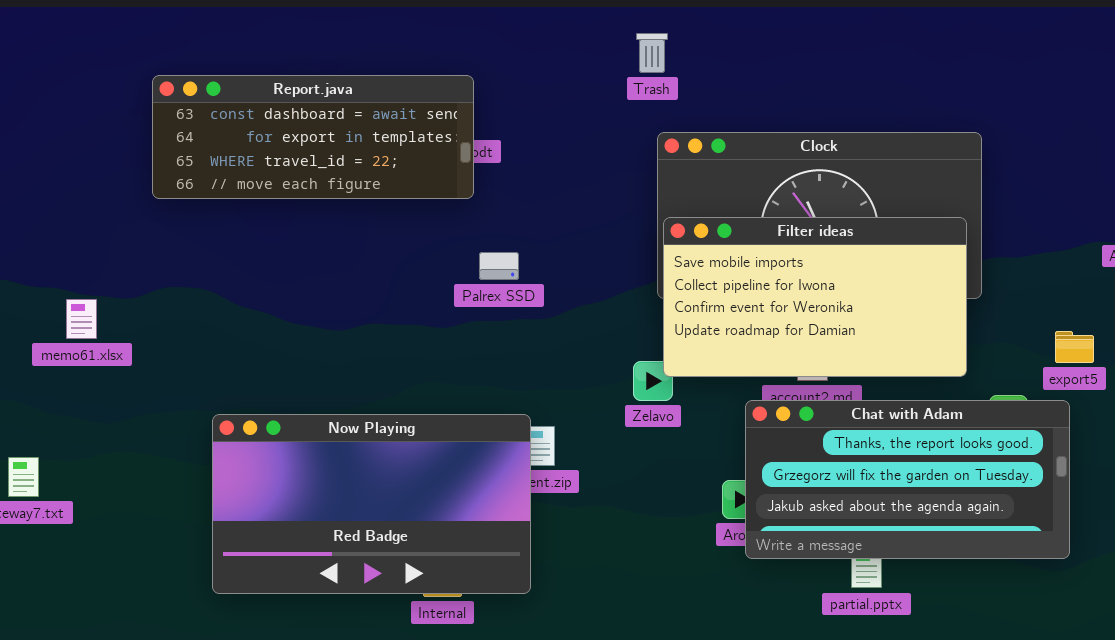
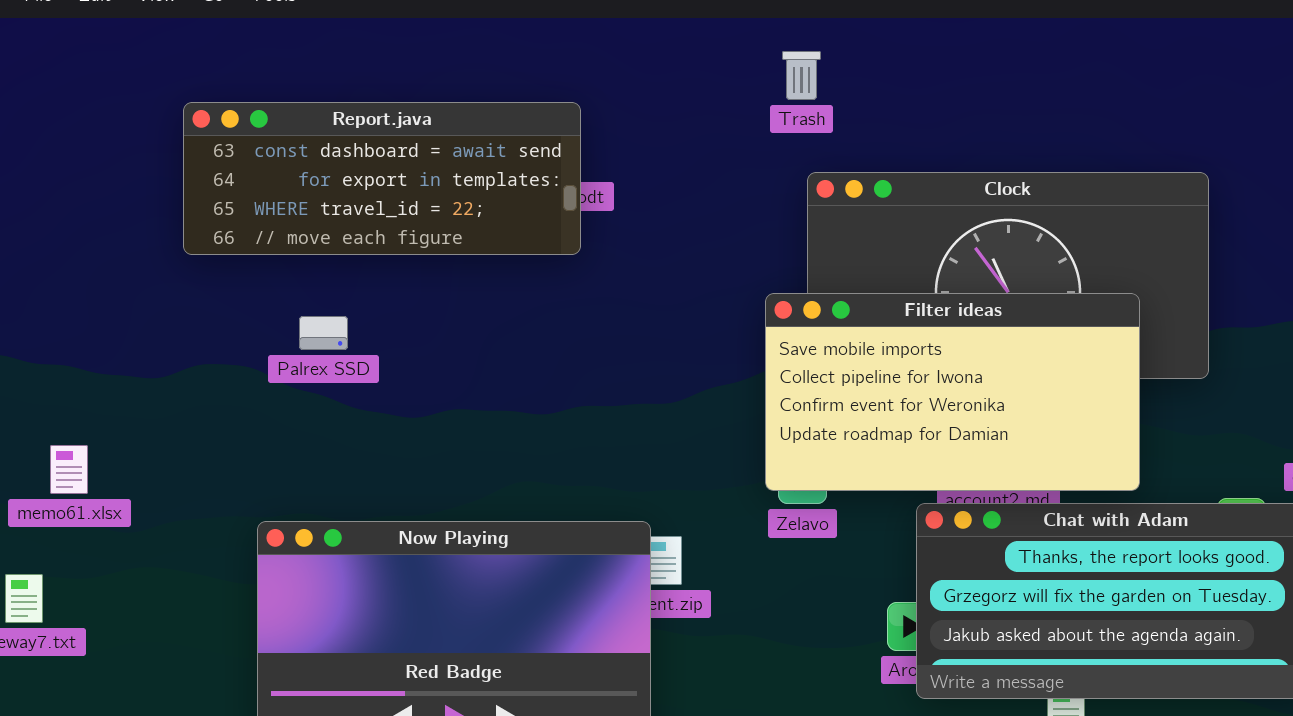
Filter ideas: [663,217,967,377] -> [765,293,1140,491], moved
Palrex SSD: [479,252,519,280] -> [299,316,348,350], moved
memo61.xlsx: [66,299,97,339] -> [50,445,88,494], moved

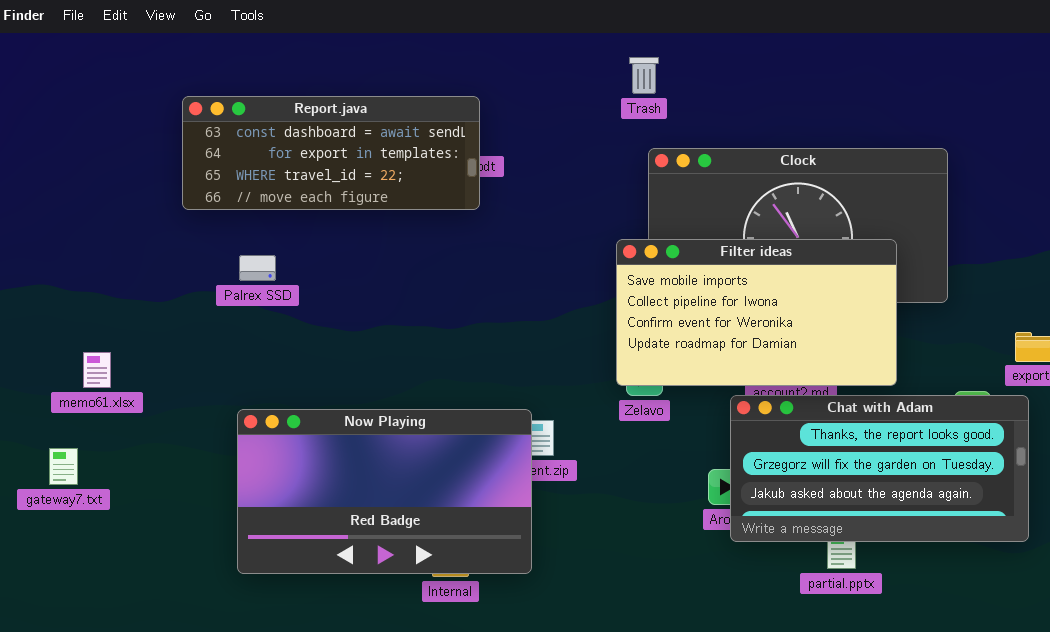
Palrex SSD: [299,316,348,350] -> [239,255,276,281], moved

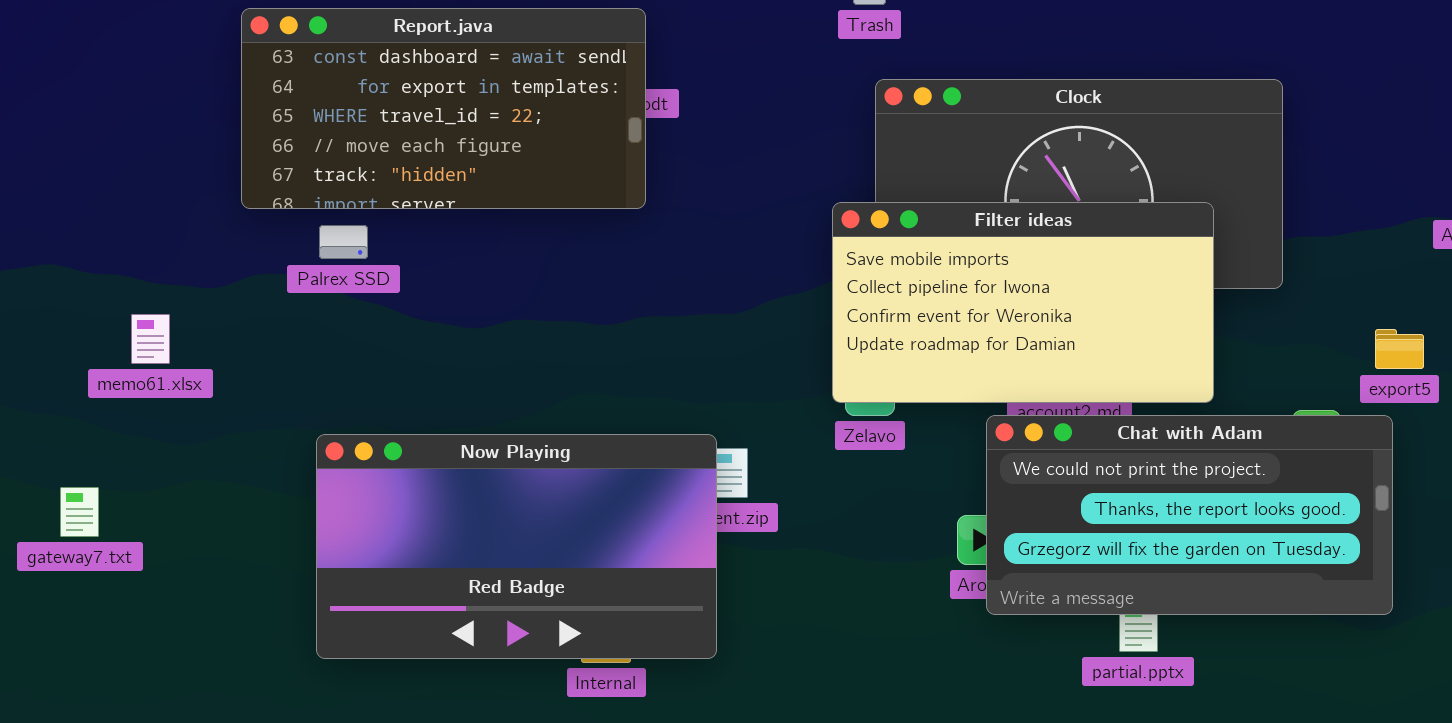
Report.java: [182,96,480,210] -> [241,8,646,209], resized
memo61.xlsx: [83,352,111,388] -> [131,314,170,364], moved
Chat with Adam: [730,395,1029,542] -> [986,415,1393,615], scrolled up 1 row

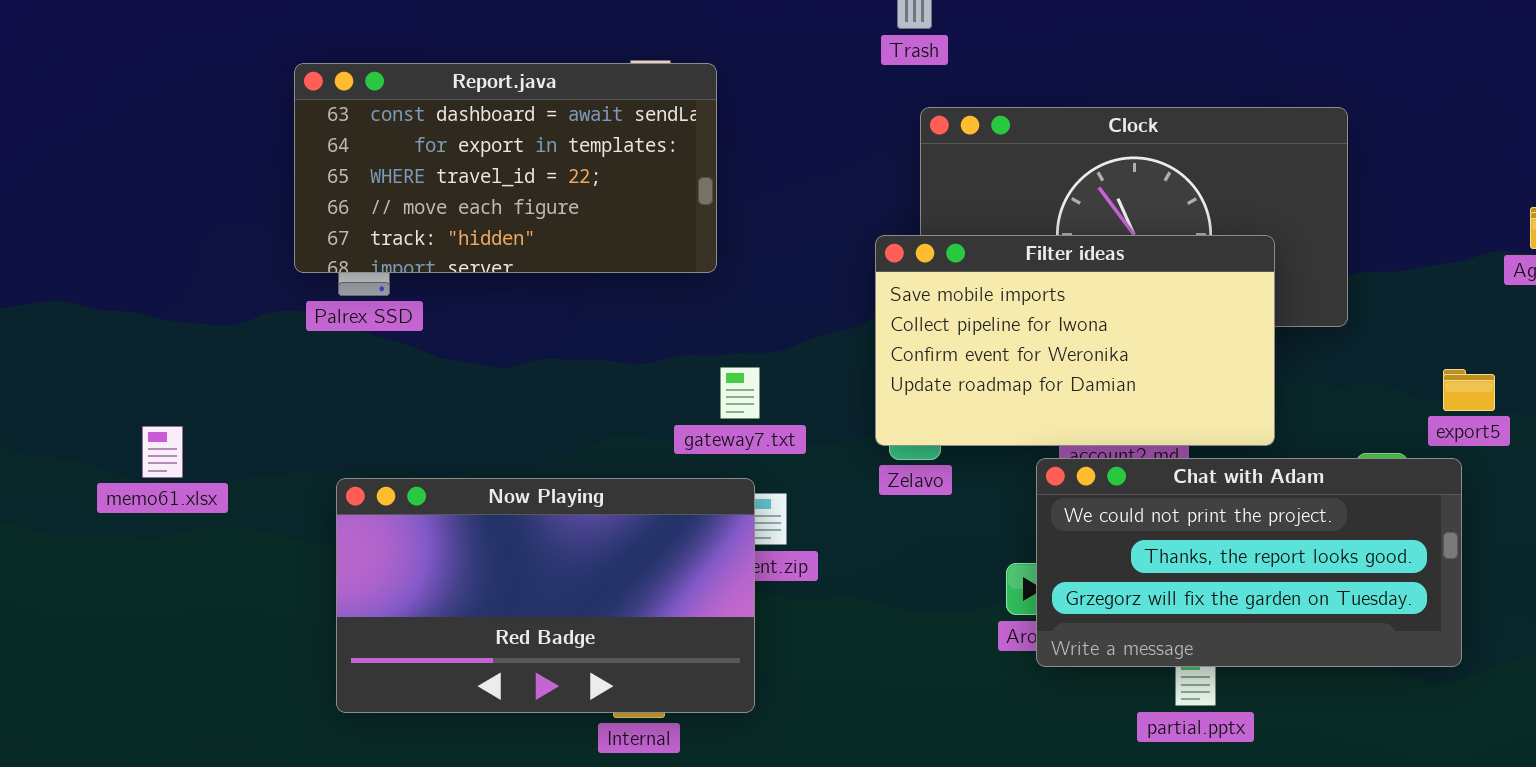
Report.java: [241,8,646,209] -> [294,63,717,273], moved
memo61.xlsx: [131,314,170,364] -> [142,426,183,478], moved
gateway7.txt: [60,487,99,537] -> [720,367,760,419], moved

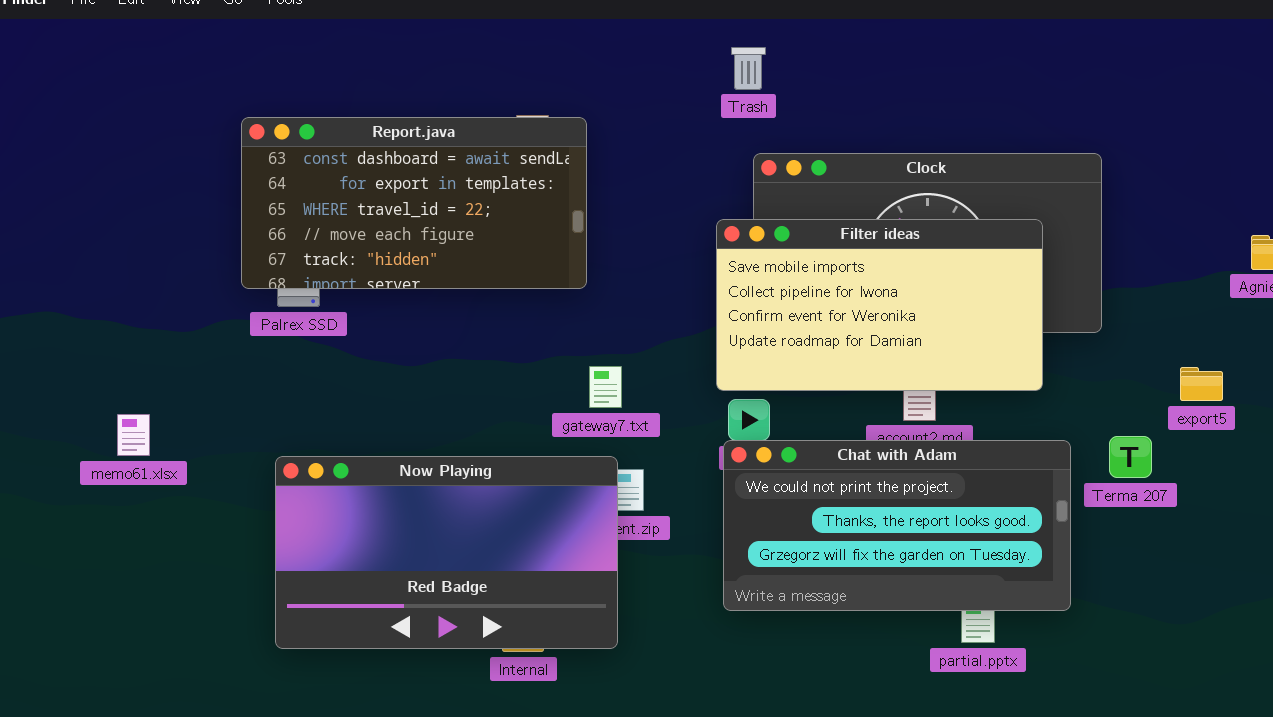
Filter ideas: [875,235,1275,446] -> [716,219,1043,391], moved
Chat with Adam: [1036,458,1462,667] -> [723,440,1071,611], moved

